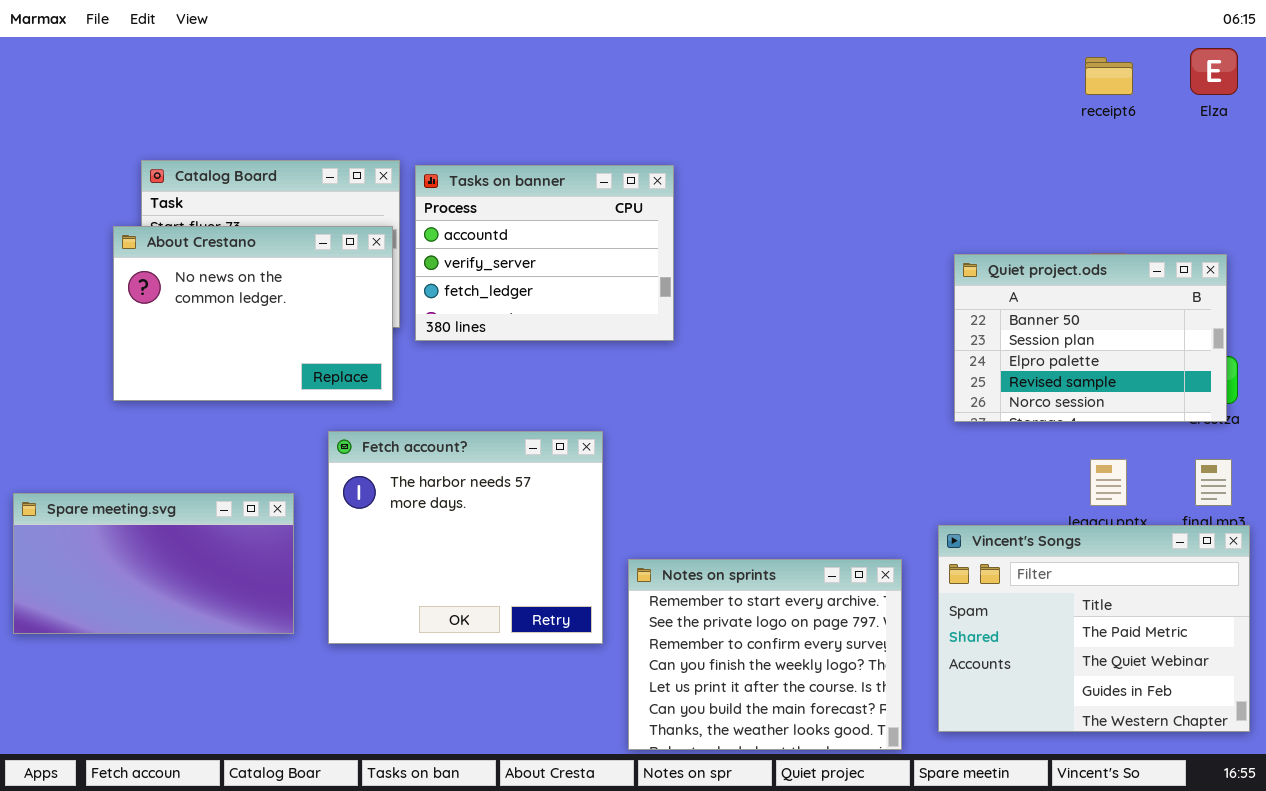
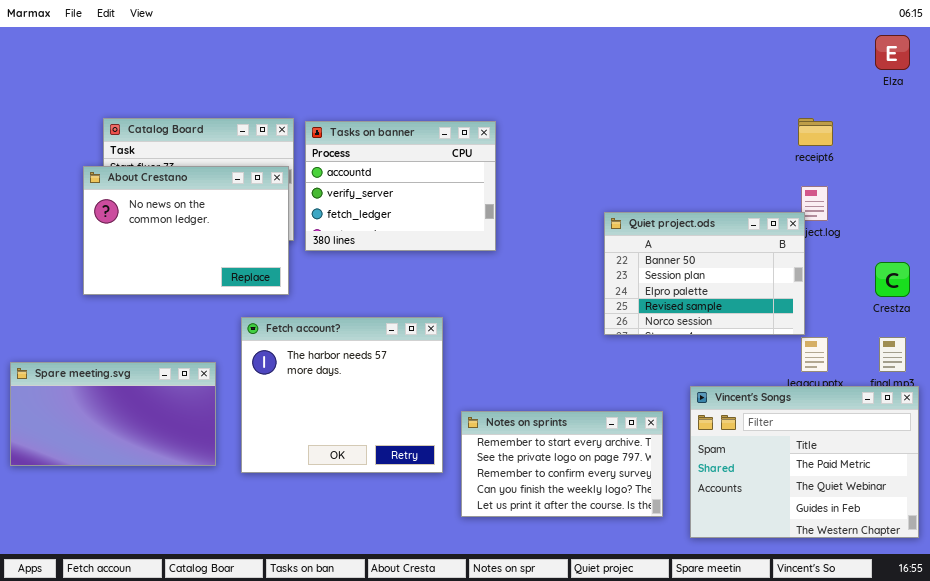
receipt6: [1085,57,1133,95] -> [798,118,833,146], moved
Quiet project.ods: [954,254,1227,422] -> [604,212,805,335], moved
Notes on sprints: [628,559,902,750] -> [461,411,663,517], resized

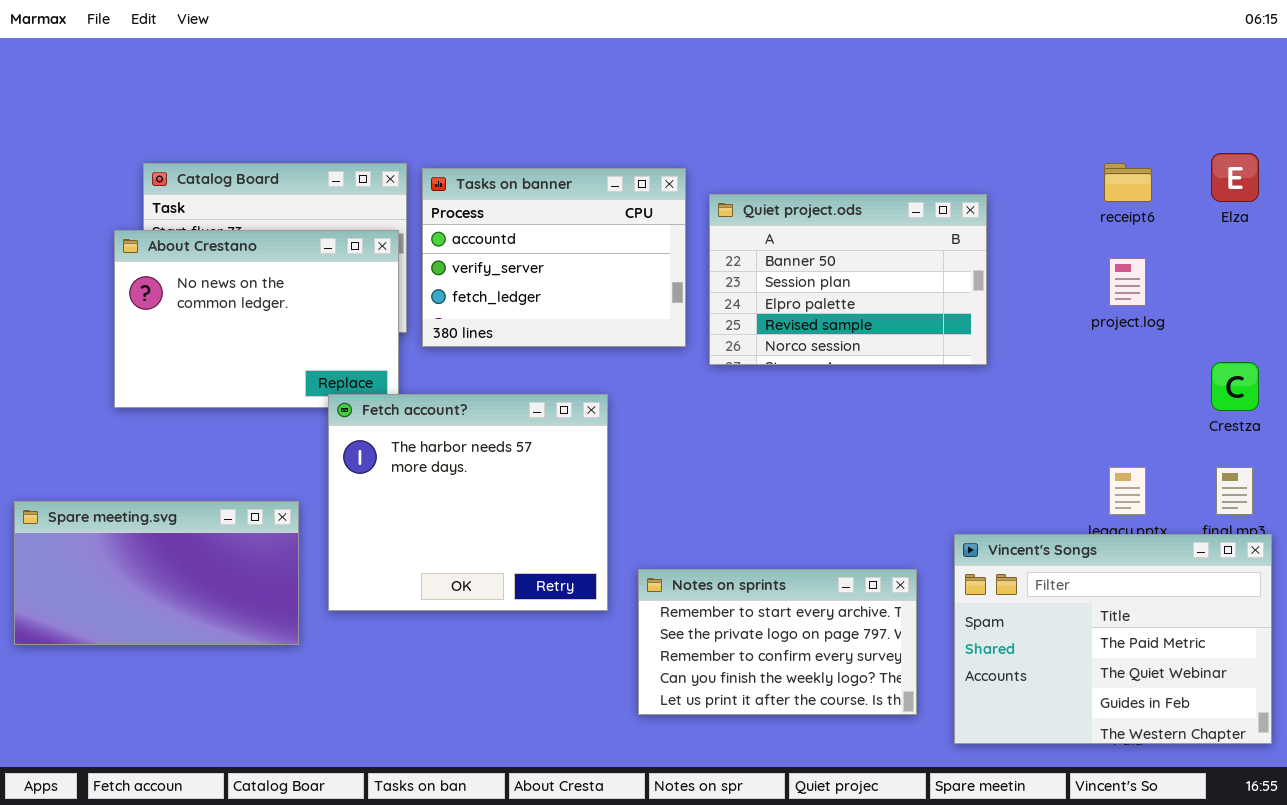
Elza: [875,35,910,70] -> [1211,153,1259,202], moved
Quiet project.ods: [604,212,805,335] -> [709,194,987,365], moved
Fetch account?: [241,317,443,473] -> [328,394,608,611], moved

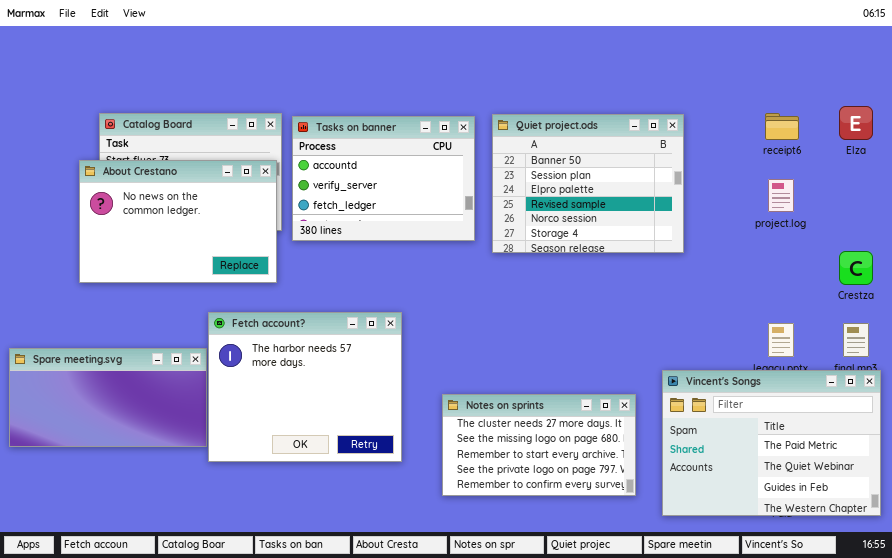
Quiet project.ods: [709,194,987,365] -> [492,114,684,253], resized
Fetch account?: [328,394,608,611] -> [208,312,402,462], moved
Notes on sprints: [638,569,917,715] -> [442,394,636,496], scrolled up 2 rows

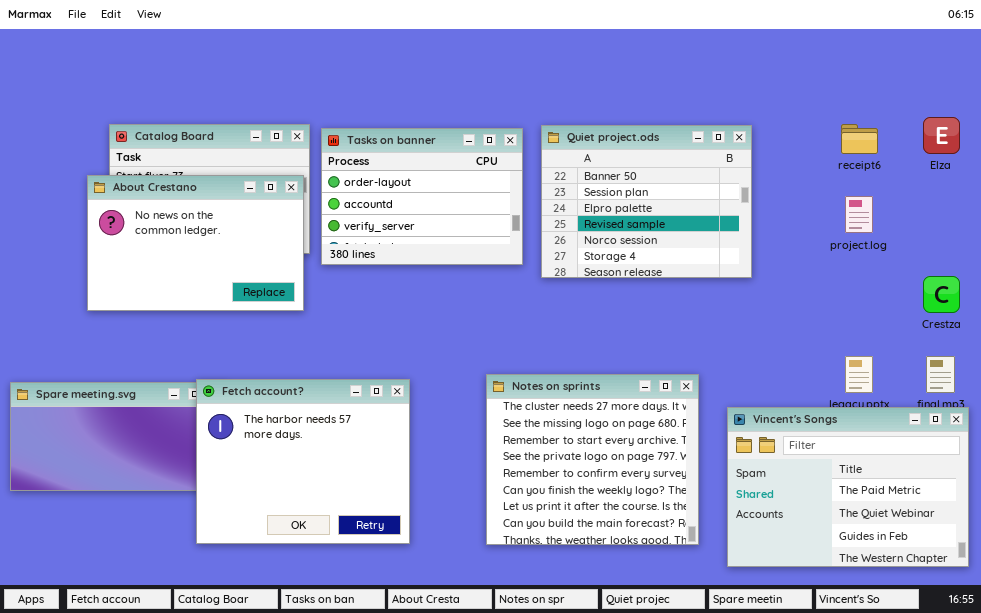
Tasks on banner: [292,116,475,241] -> [321,128,523,265], scrolled up 1 row
Fetch account?: [208,312,402,462] -> [196,379,410,544], moved
Notes on sprints: [442,394,636,496] -> [486,374,699,545], resized

